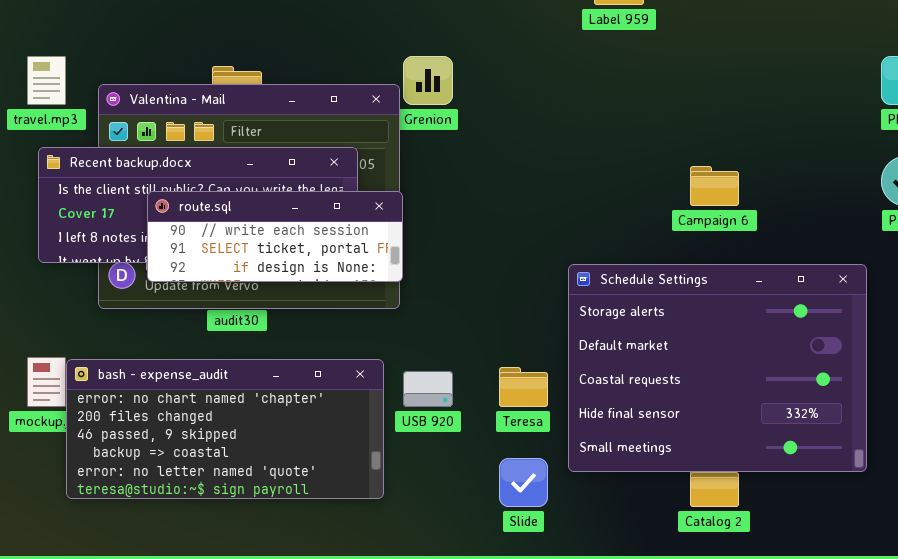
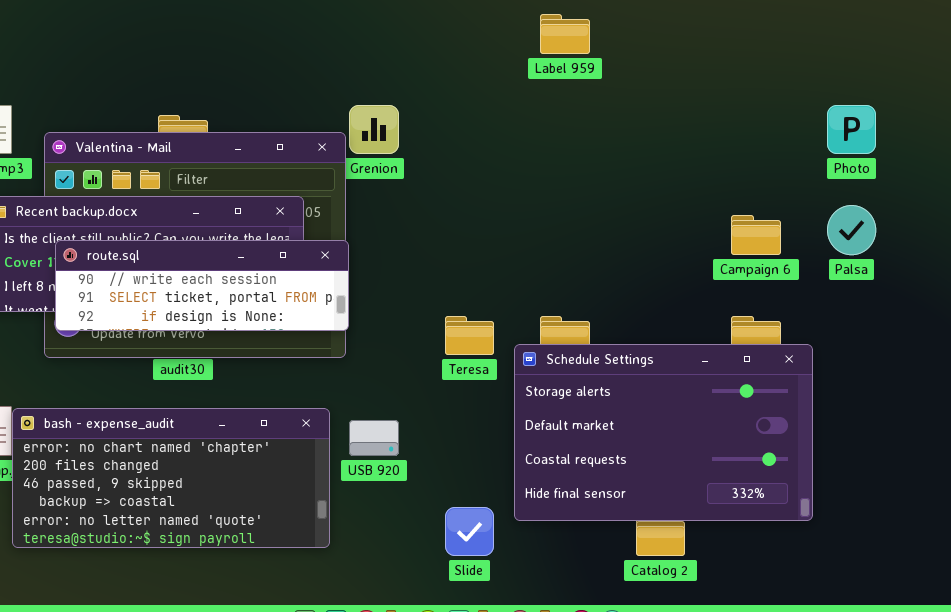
Campaign 6: [690,166,739,206] -> [731,215,781,255], moved
route.sql: [147,191,403,282] -> [55,240,349,331], resized
Schedule Settings: [568,264,867,472] -> [514,344,813,521], resized
Teresa: [499,367,548,407] -> [445,316,494,355], moved

